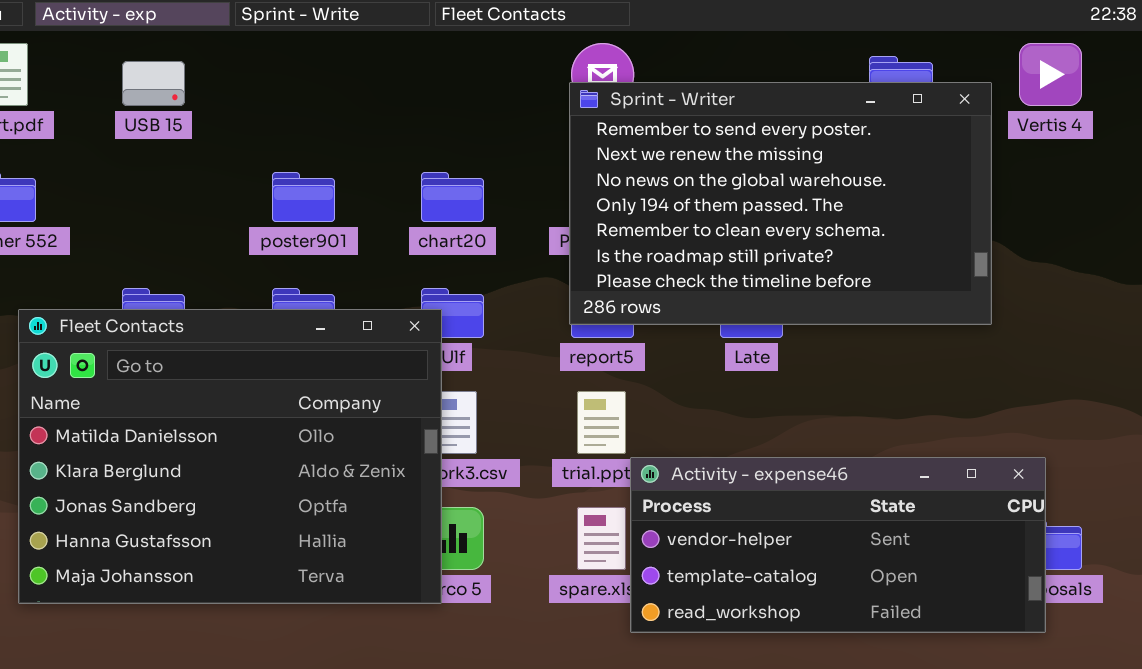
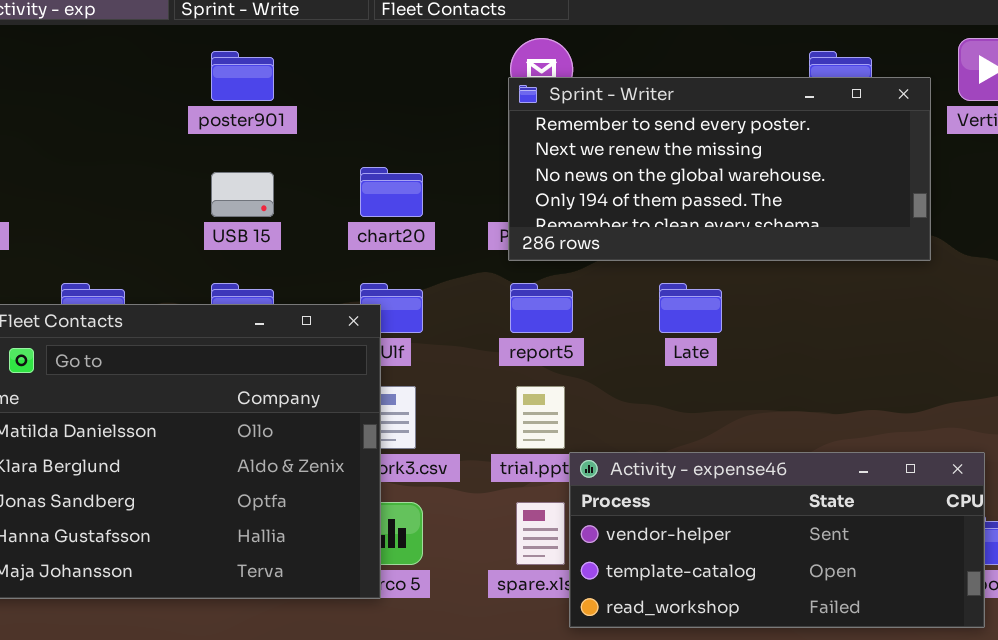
USB 15: [122,61,185,106] -> [211,172,274,217], moved
Sprint - Writer: [569,82,992,325] -> [508,77,931,261], resized
poster901: [272,172,335,222] -> [211,51,274,101], moved

